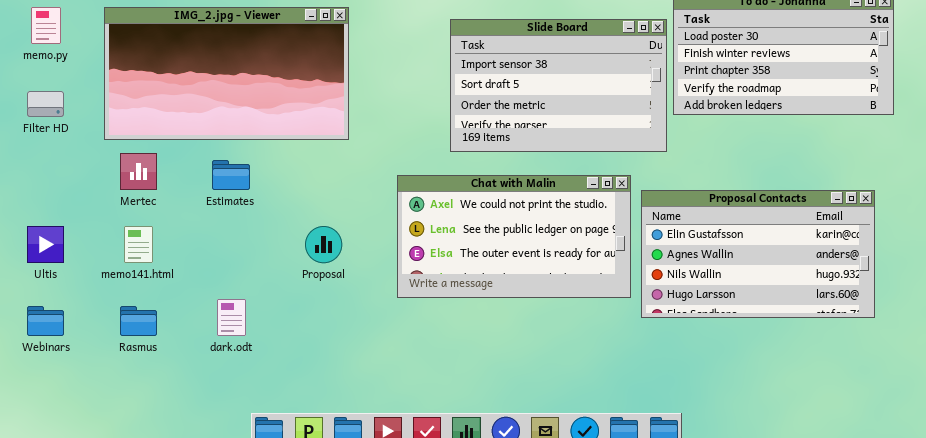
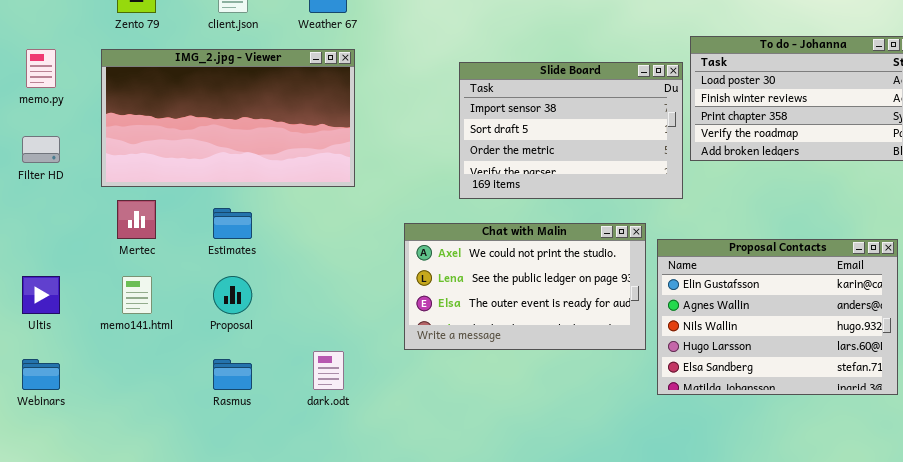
Proposal Contacts: [641,190,875,318] -> [657,239,898,395], resized
Proposal: [305,226,342,263] -> [213,276,252,314], moved
dark.odt: [217,299,246,336] -> [313,351,344,390], moved
Rasmus: [120,306,157,336] -> [213,359,252,390], moved

